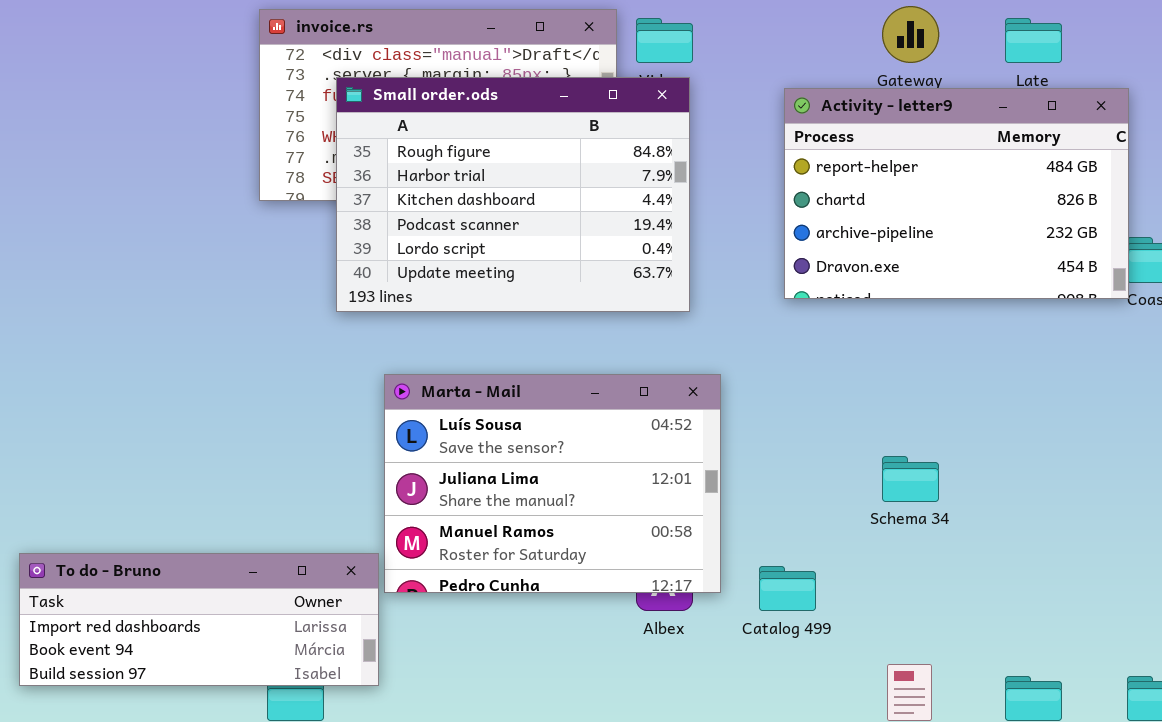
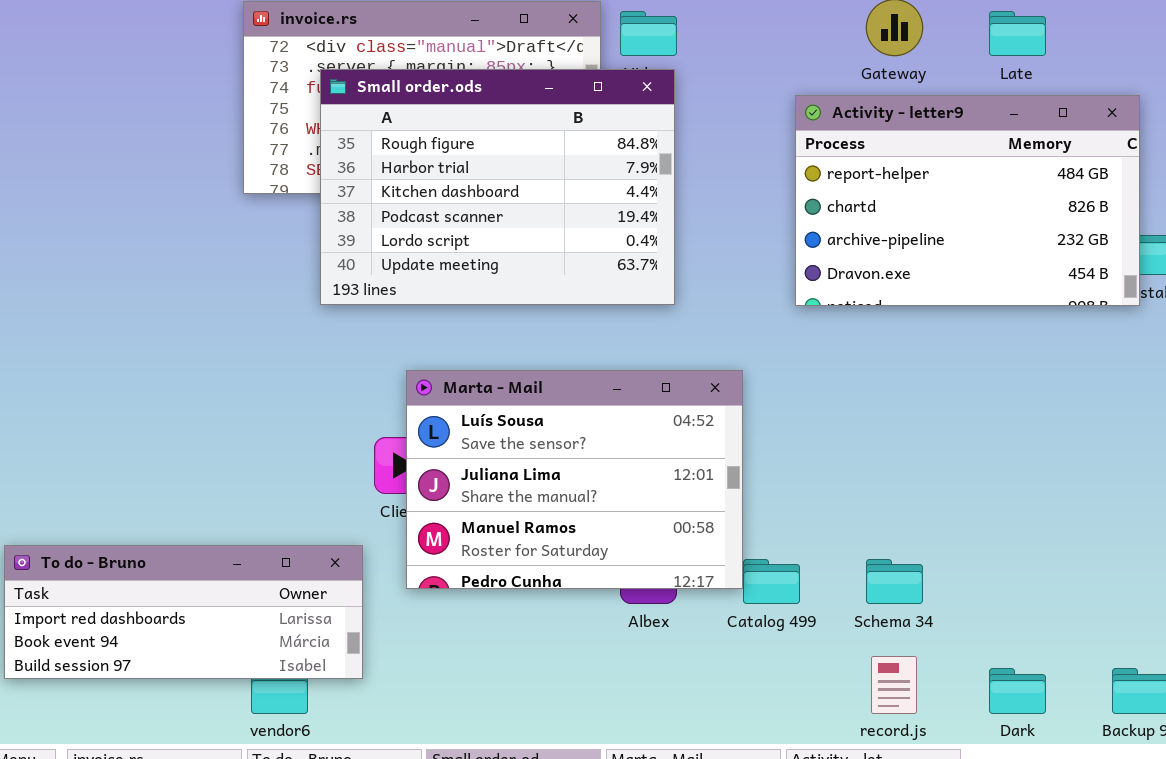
Activity - letter9: [784,88,1129,299] -> [795,95,1140,306], moved
Marta - Mail: [384,374,721,593] -> [406,370,743,589], moved
Schema 34: [882,456,939,502] -> [866,559,923,604], moved

